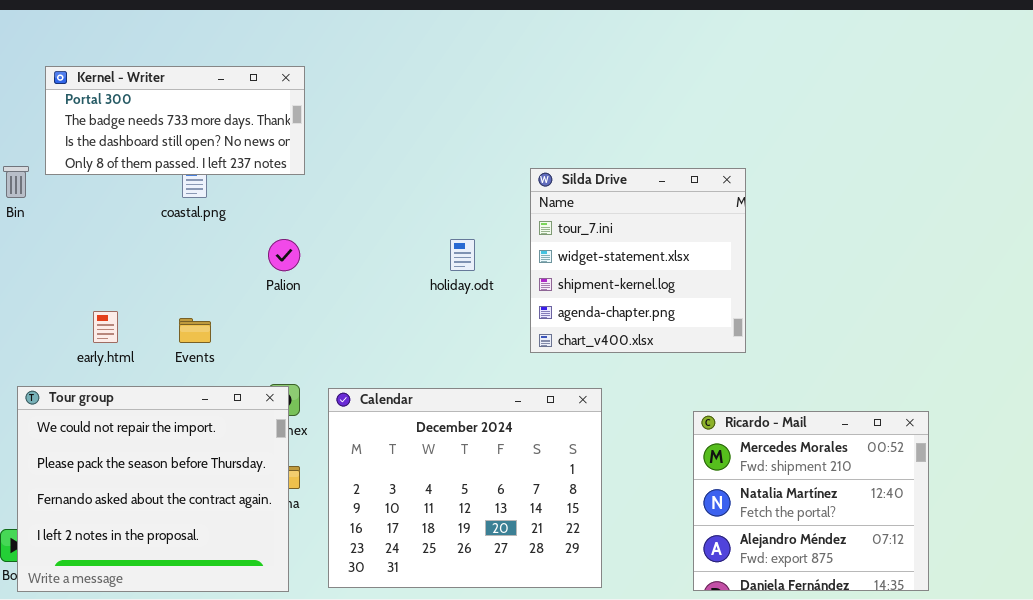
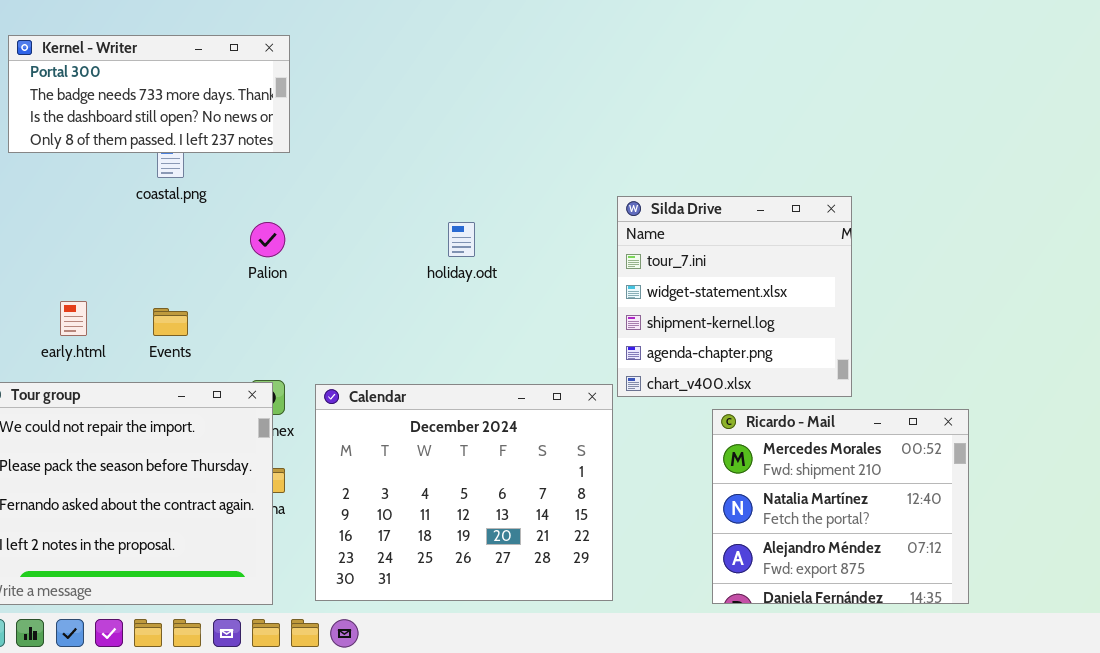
Silda Drive: [530,168,746,353] -> [617,196,852,397], moved

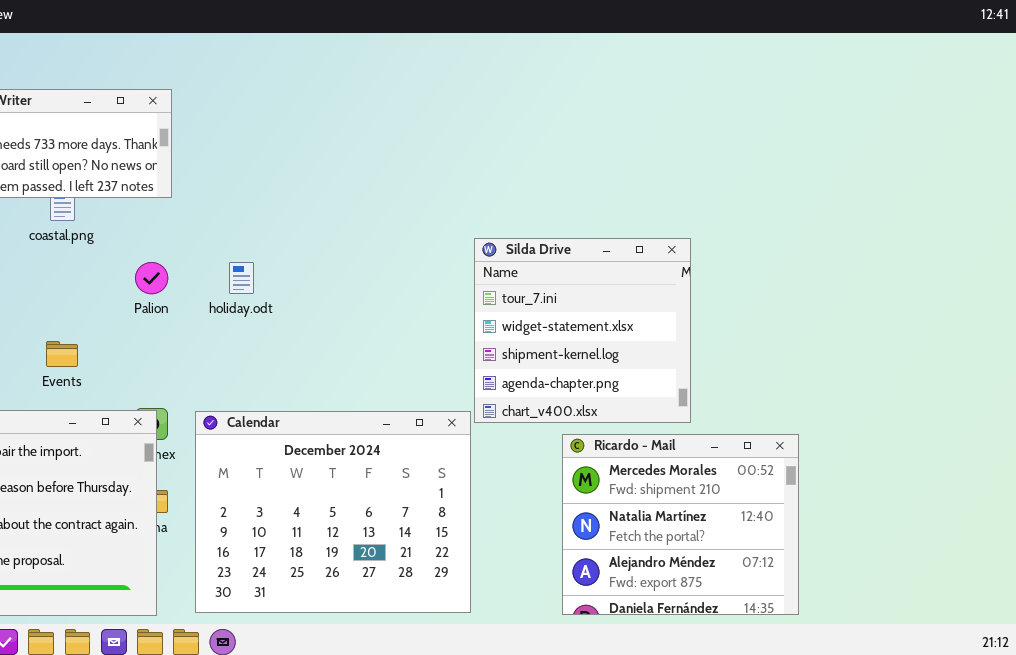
holiday.odt: [448,222,475,257] -> [229,262,254,294], moved

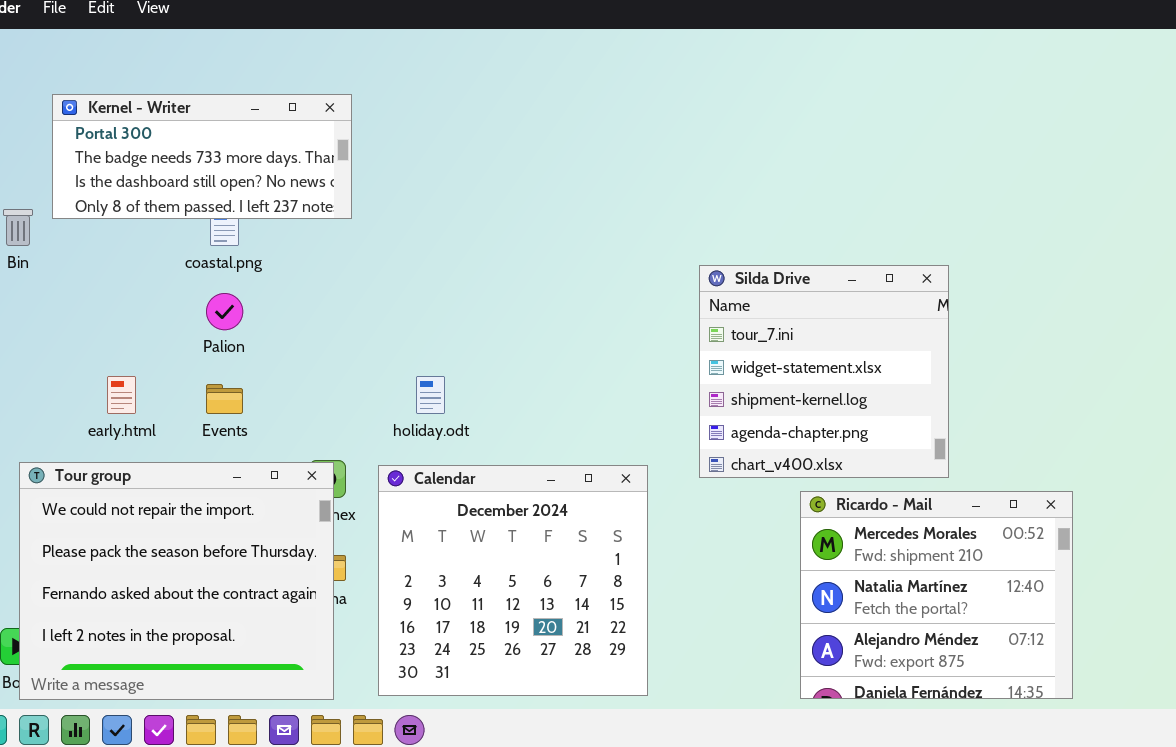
Palion: [135,262,168,294] -> [206,293,243,330], moved
holiday.odt: [229,262,254,294] -> [416,376,445,414], moved
Calendar: [195,411,471,613] -> [378,465,648,696], resized

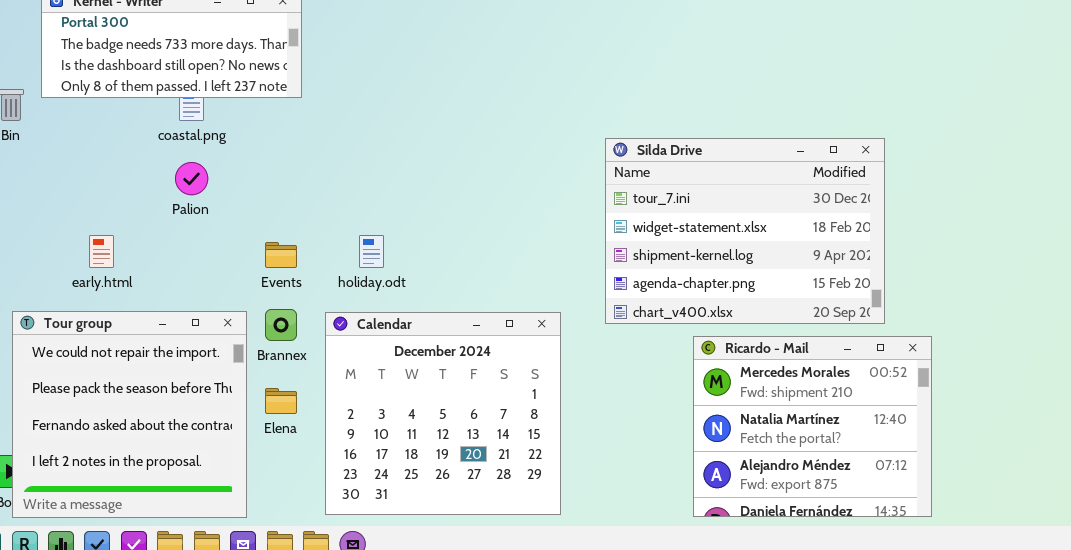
Silda Drive: [699,265,949,478] -> [605,138,885,324], resized
Events: [206,384,243,414] -> [265,242,297,268], moved
Tour group: [19,462,334,700] -> [12,311,247,518], resized

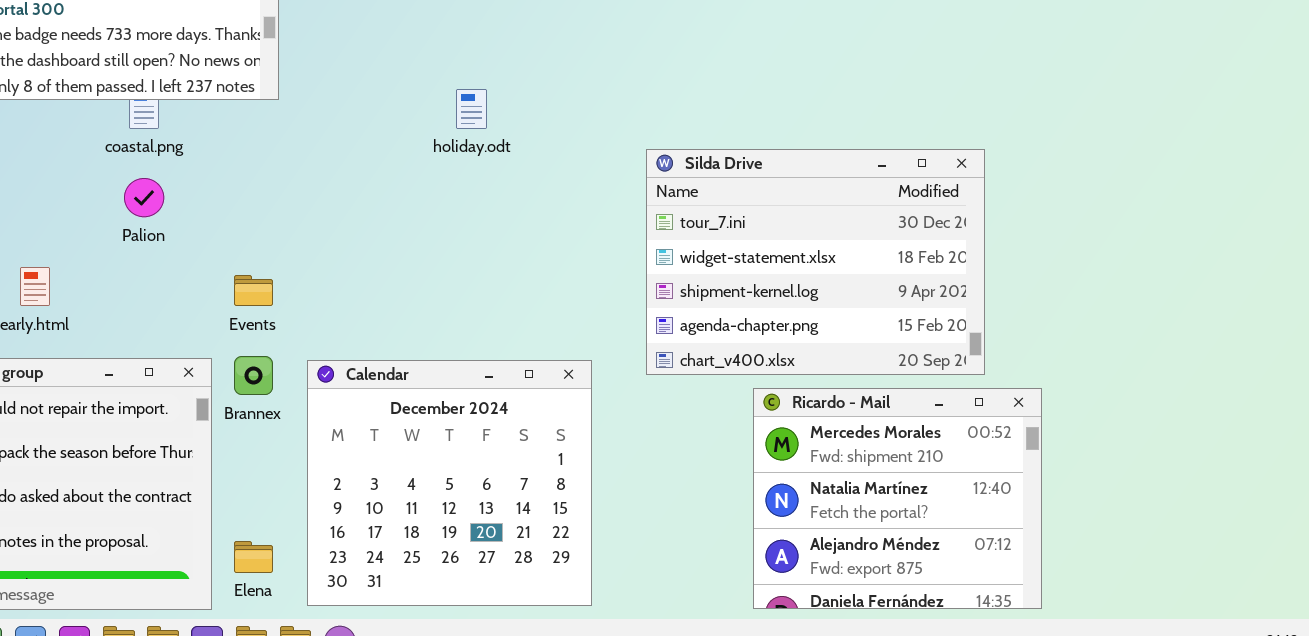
holiday.odt: [359,235,384,268] -> [456,89,487,129], moved
Elena: [265,388,297,414] -> [234,541,273,573], moved

